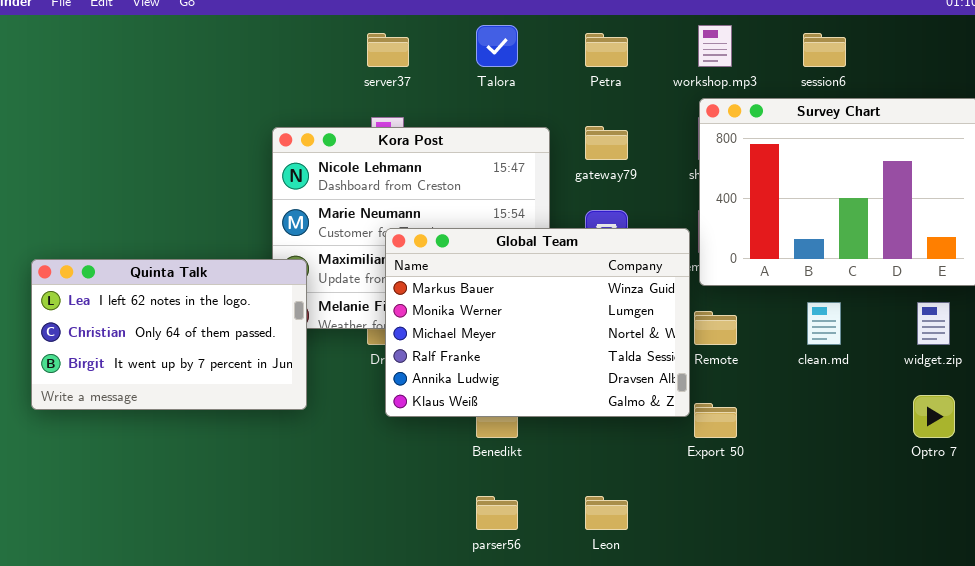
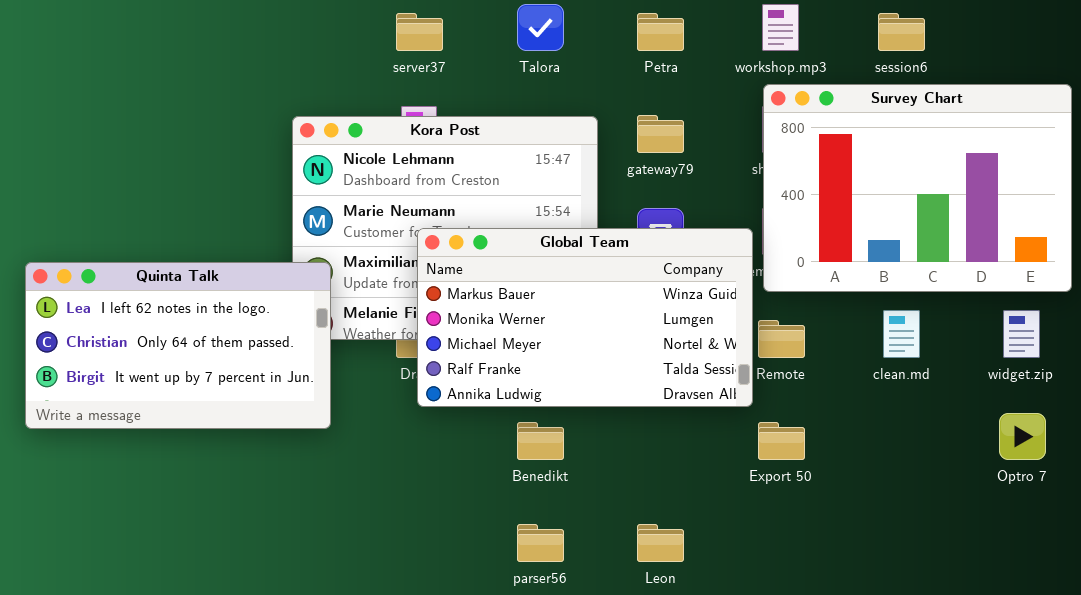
Global Team: [385,228,690,417] -> [417,228,753,407], resized

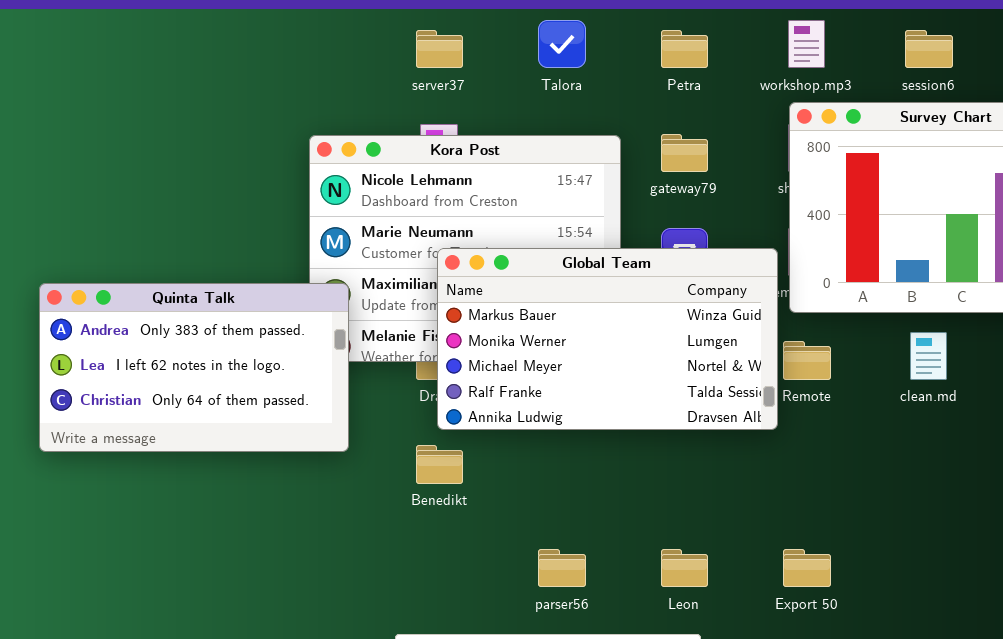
Quinta Talk: [25,262,331,429] -> [39,283,349,452], scrolled up 1 row
Benedikt: [517,422,564,460] -> [416,445,463,484], moved
Export 50: [758,422,805,460] -> [783,549,831,587], moved

